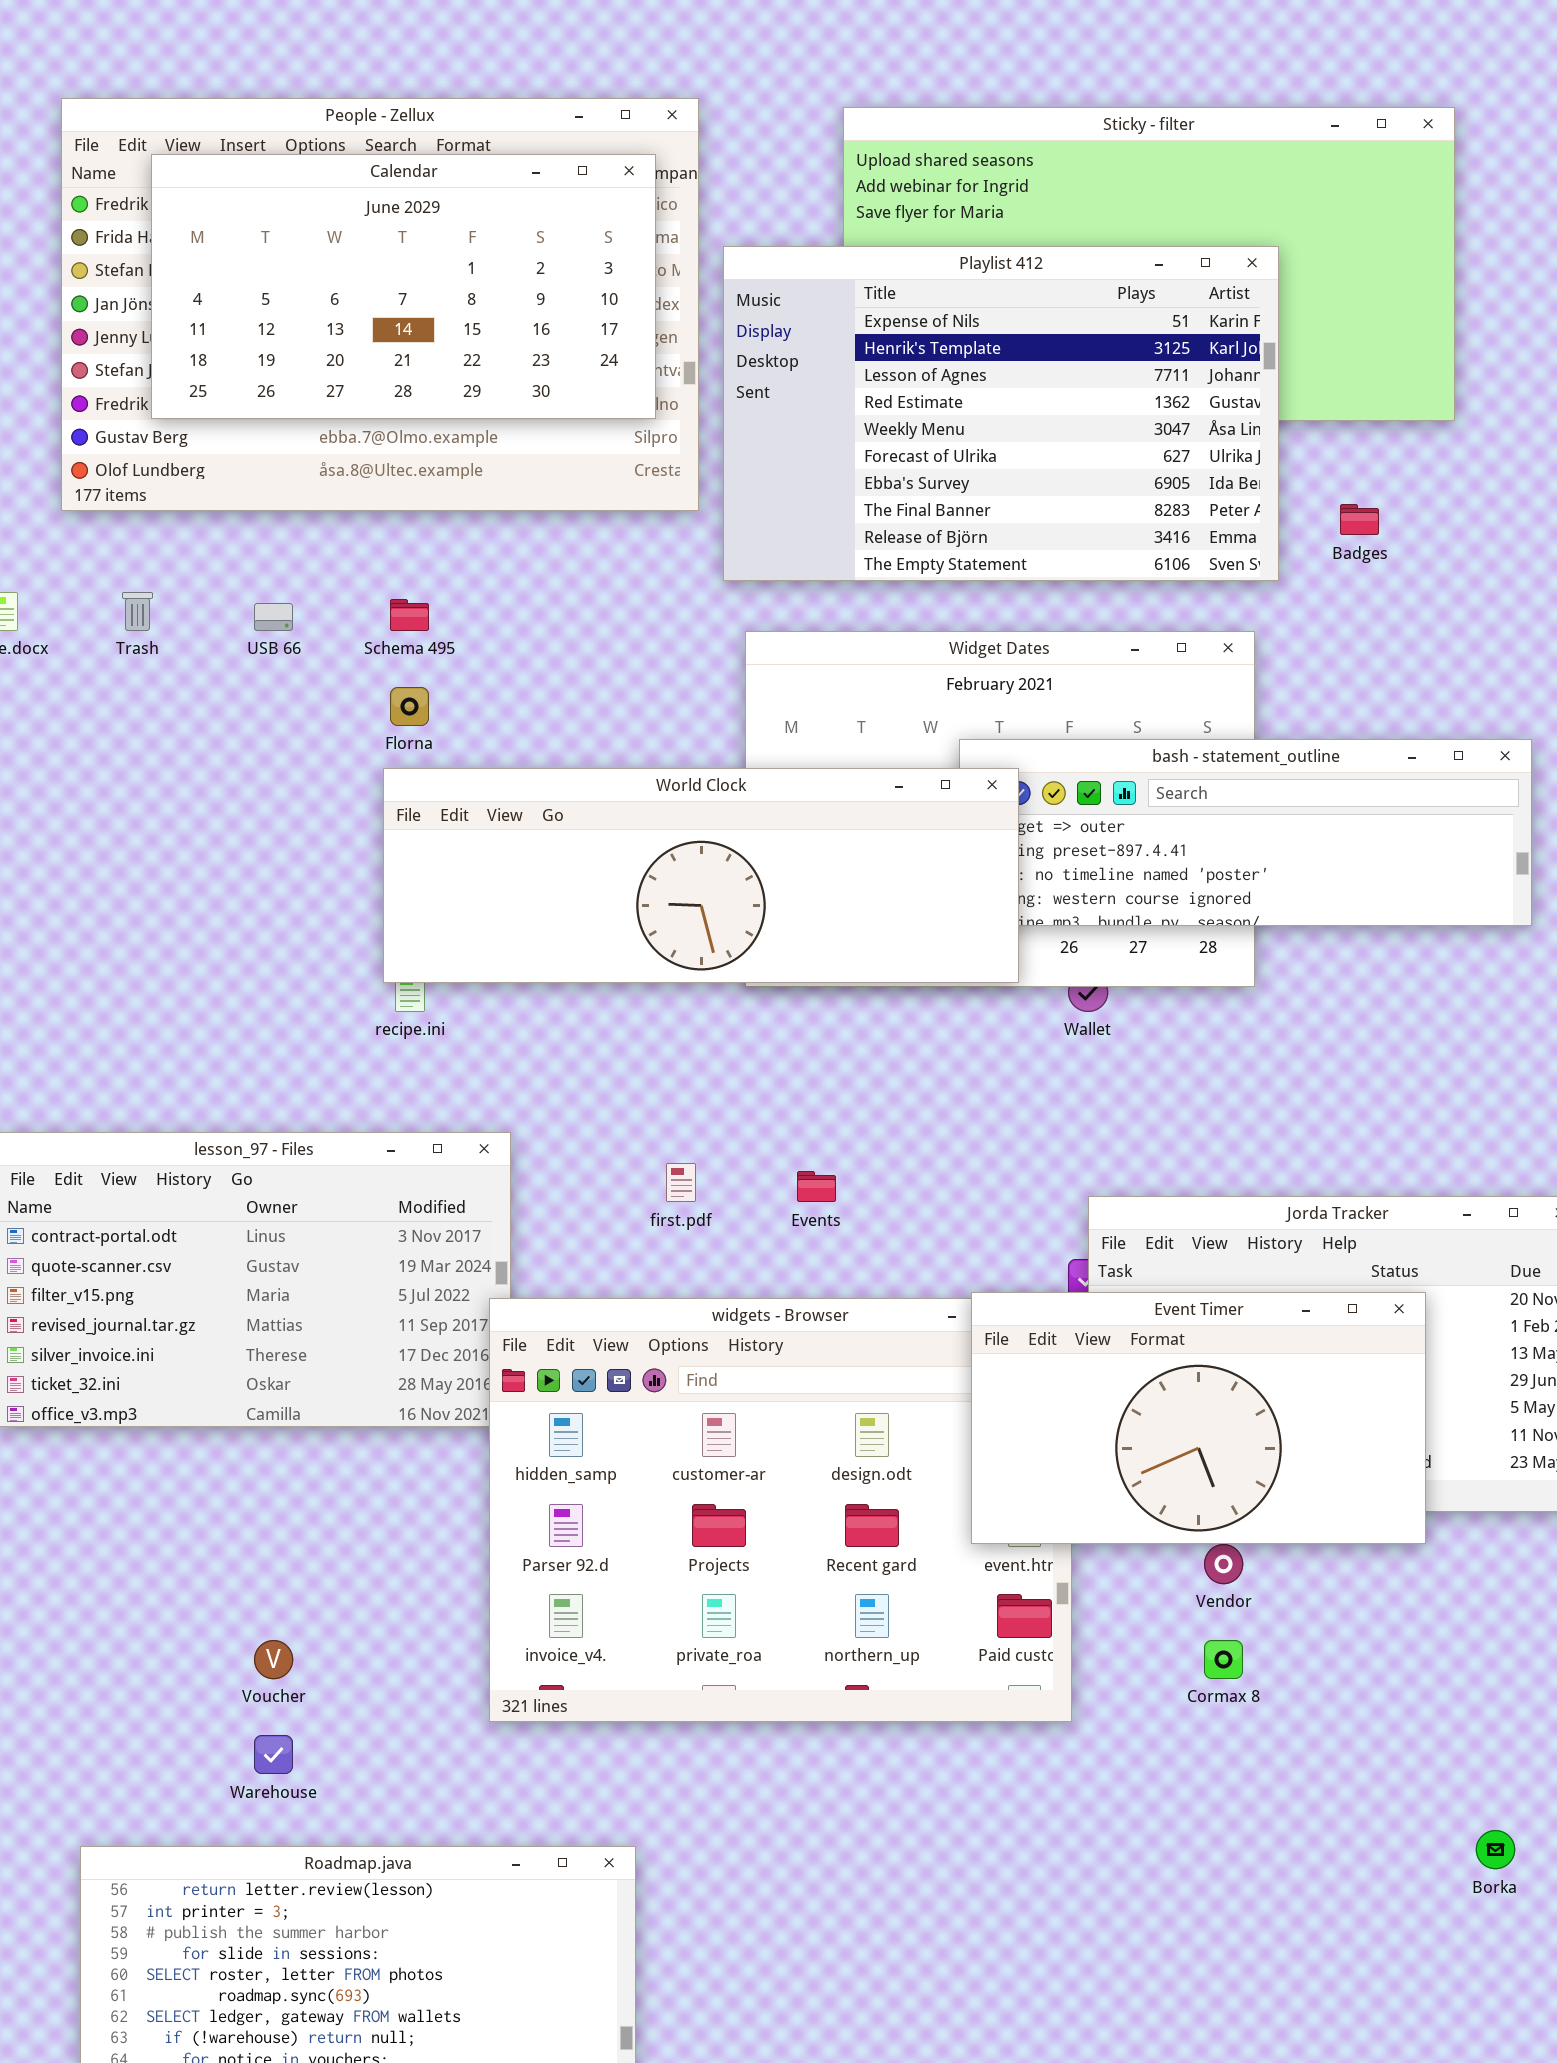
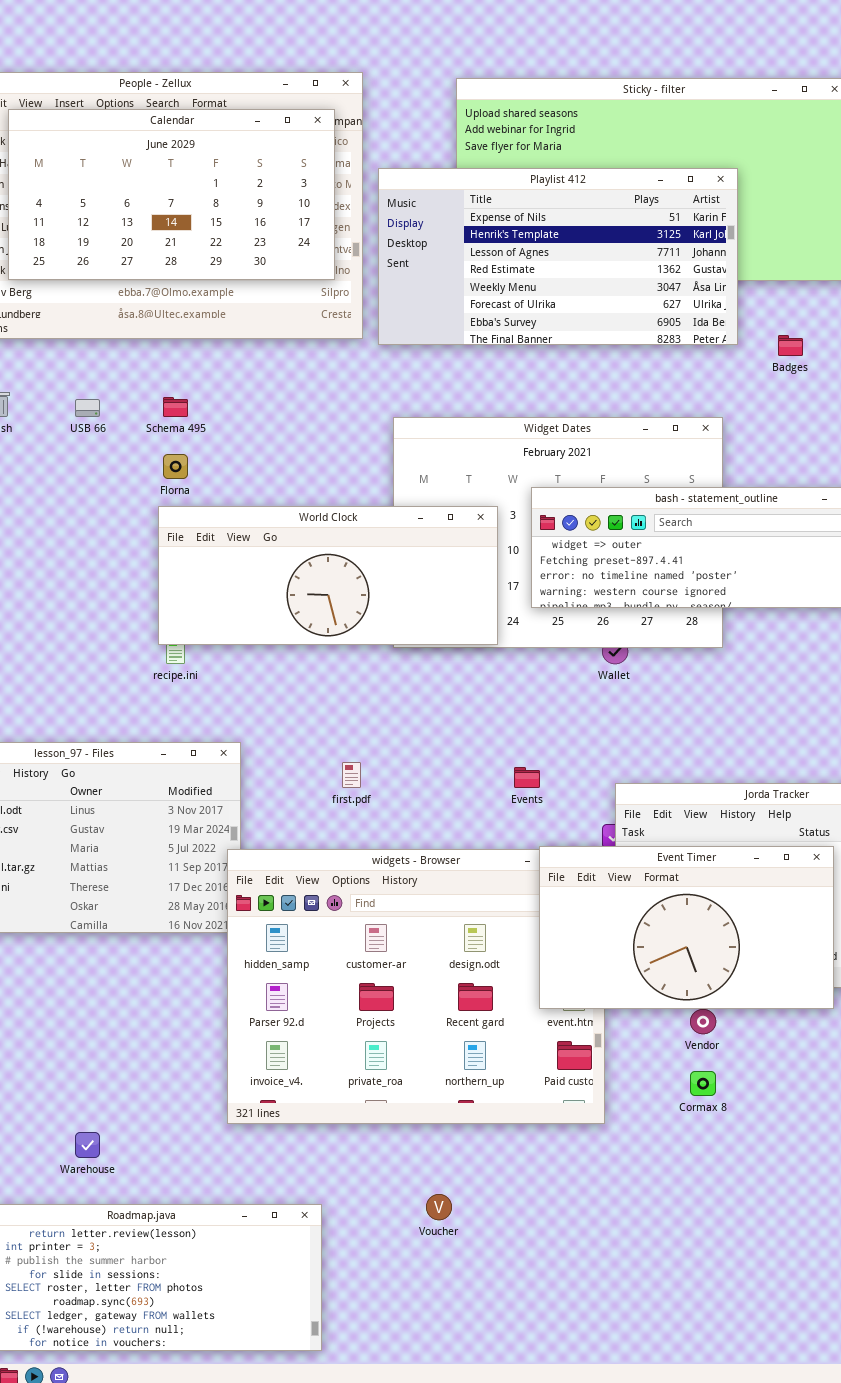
Playlist 412: [723,246,1279,581] -> [378,168,738,345], resized
World Clock: [383,768,1019,983] -> [158,506,498,645], resized
Events: [797,1171,836,1202] -> [514,767,540,788], moved
Voucher: [254,1640,293,1679] -> [426,1194,452,1220], moved

